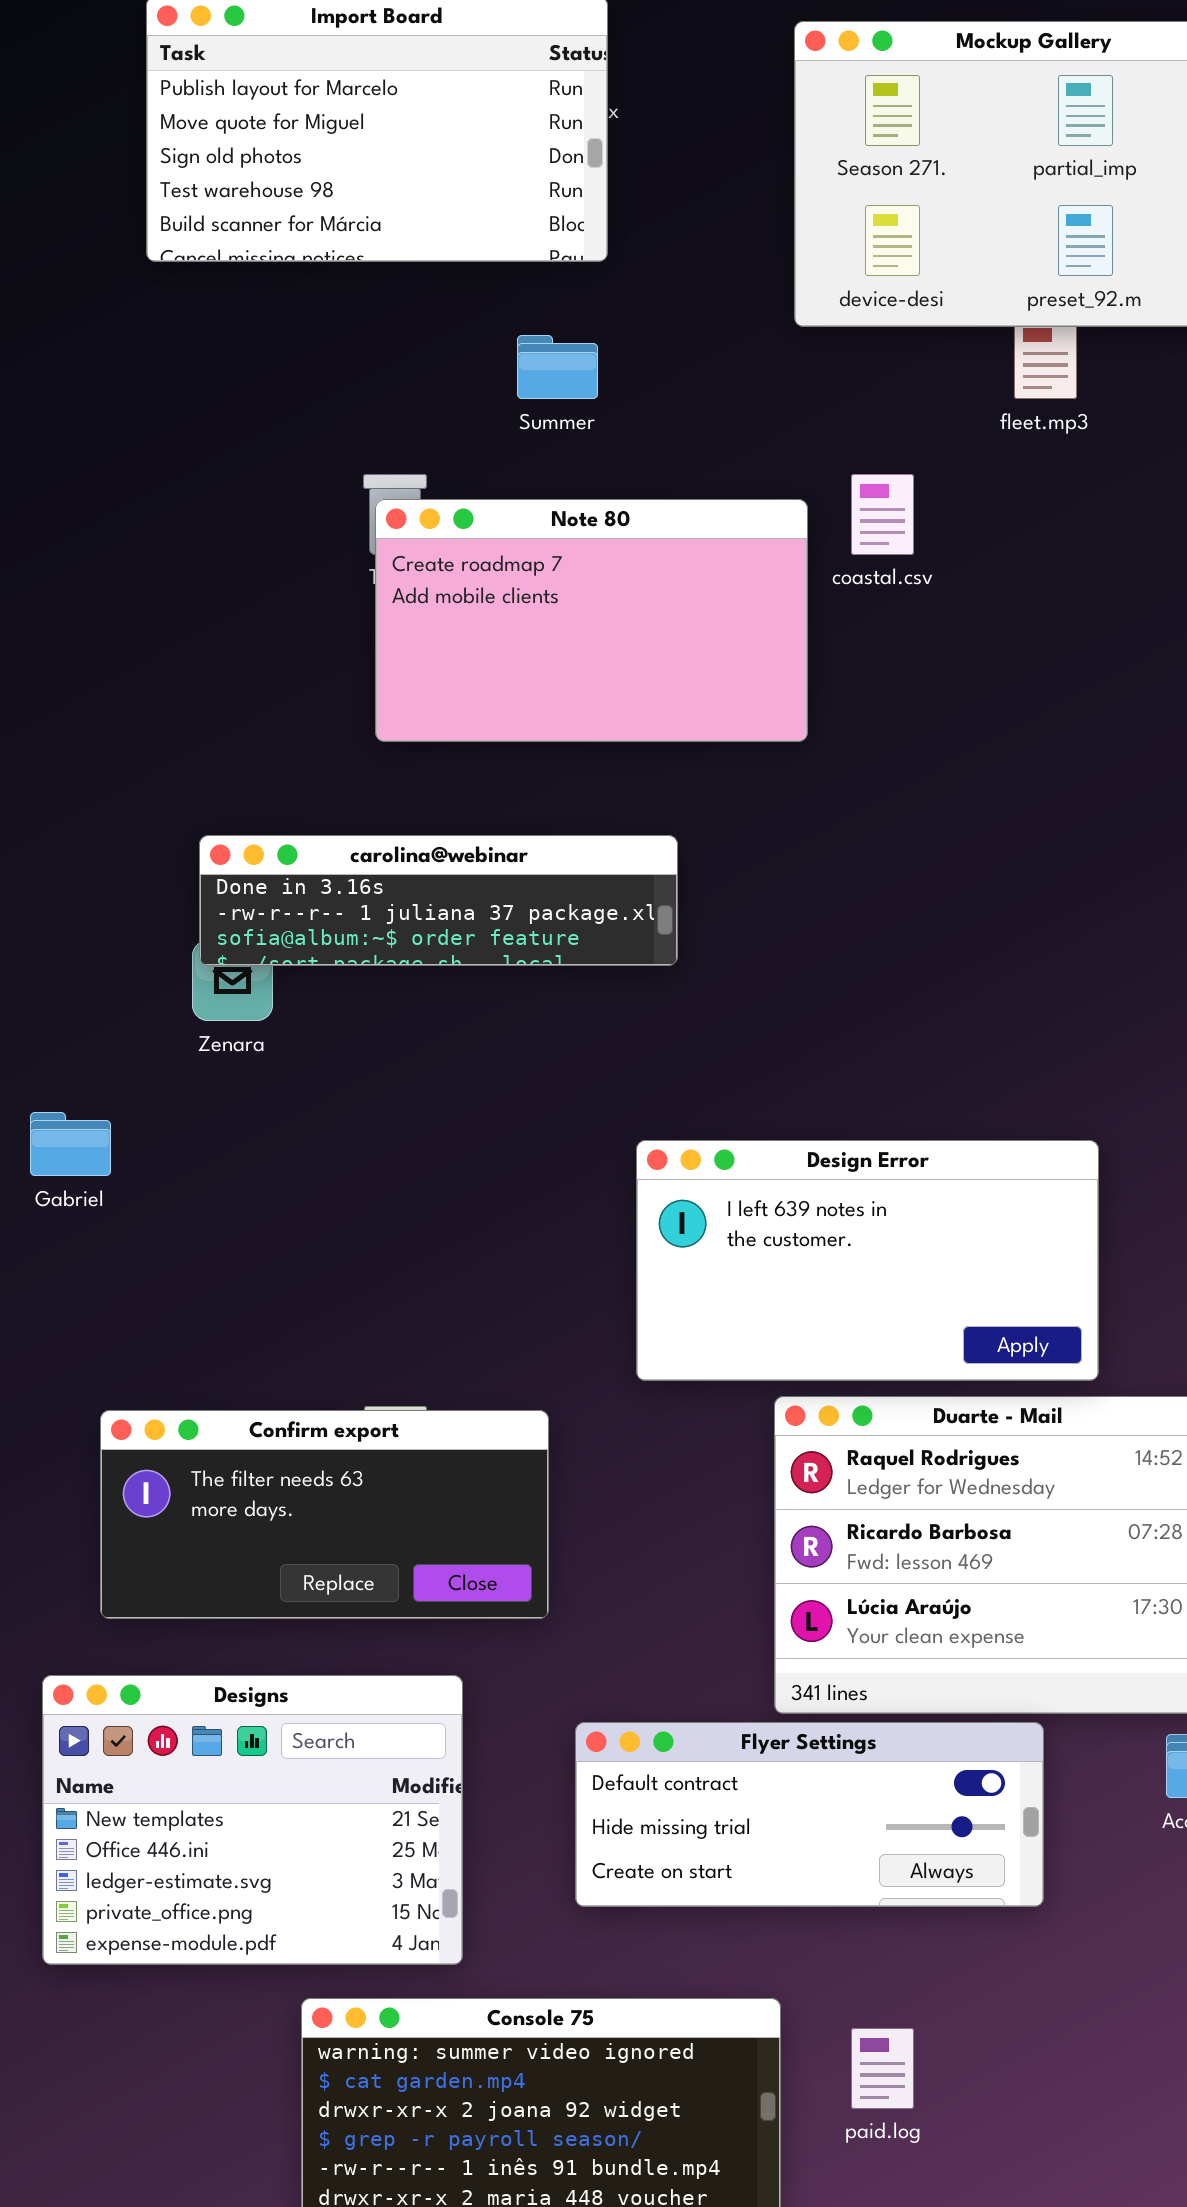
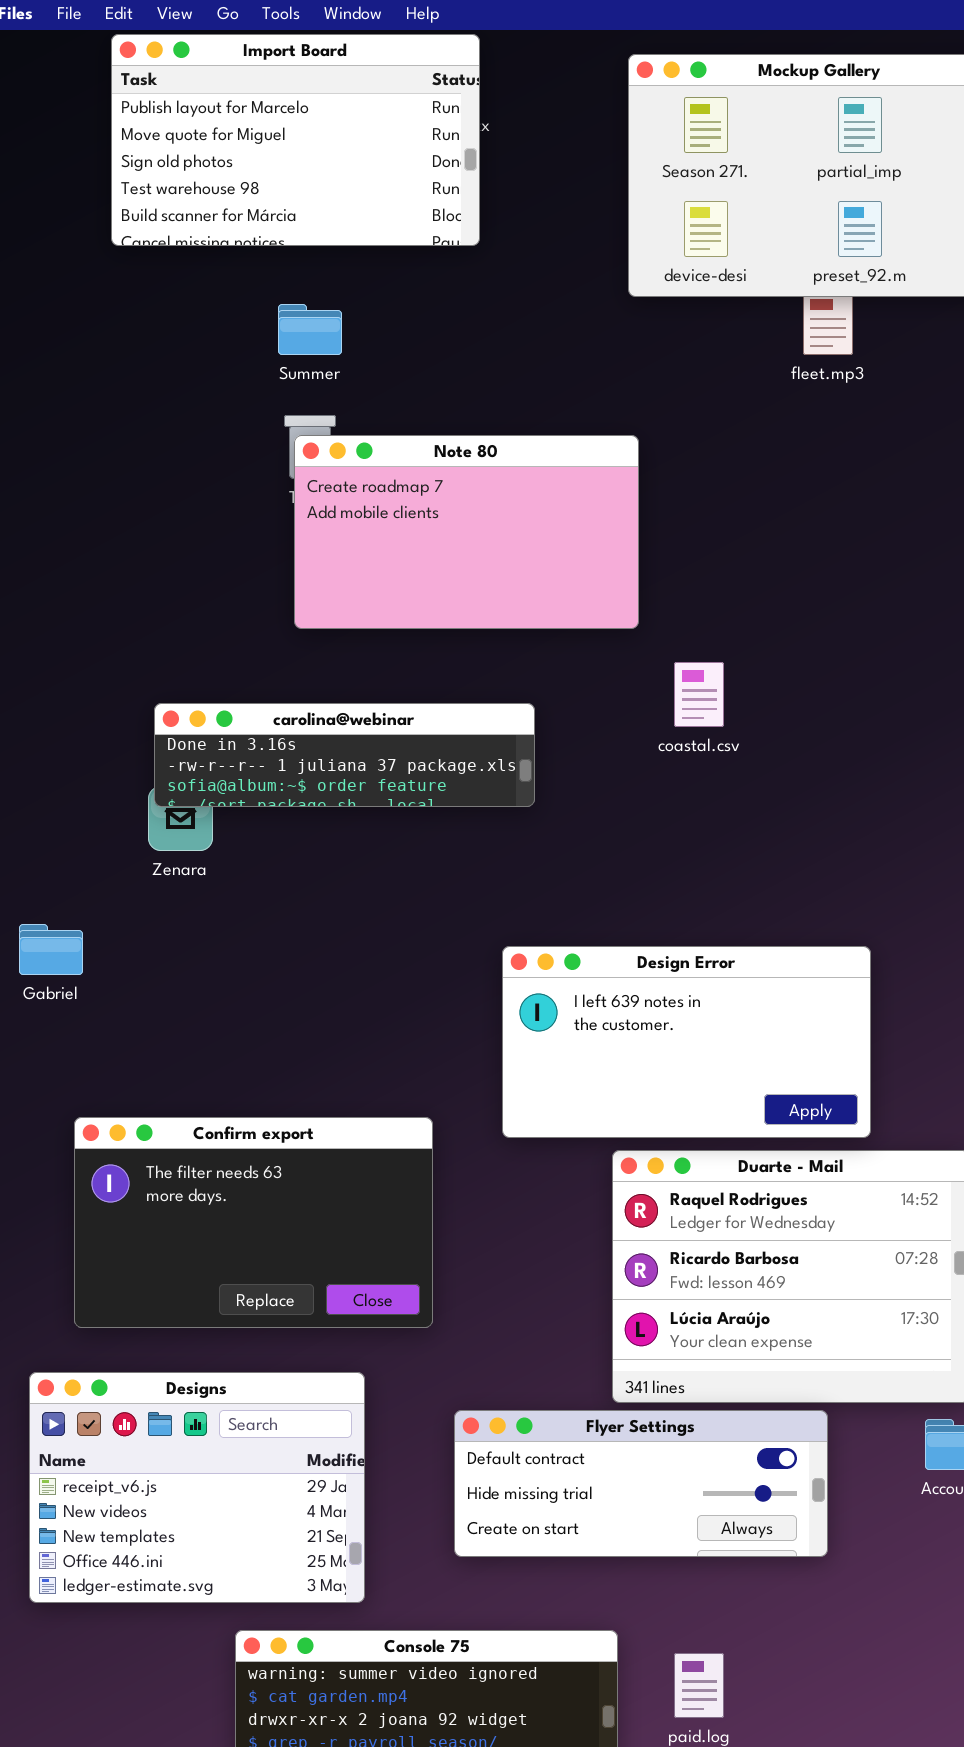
Summer: [517,335,598,399] -> [278,304,342,355], moved
coastal.csv: [851,474,914,555] -> [674,662,724,727], moved
Confirm export: [100,1410,549,1619] -> [74,1117,433,1328], resized
Designs: [42,1675,463,1965] -> [29,1372,365,1603], scrolled up 2 rows

